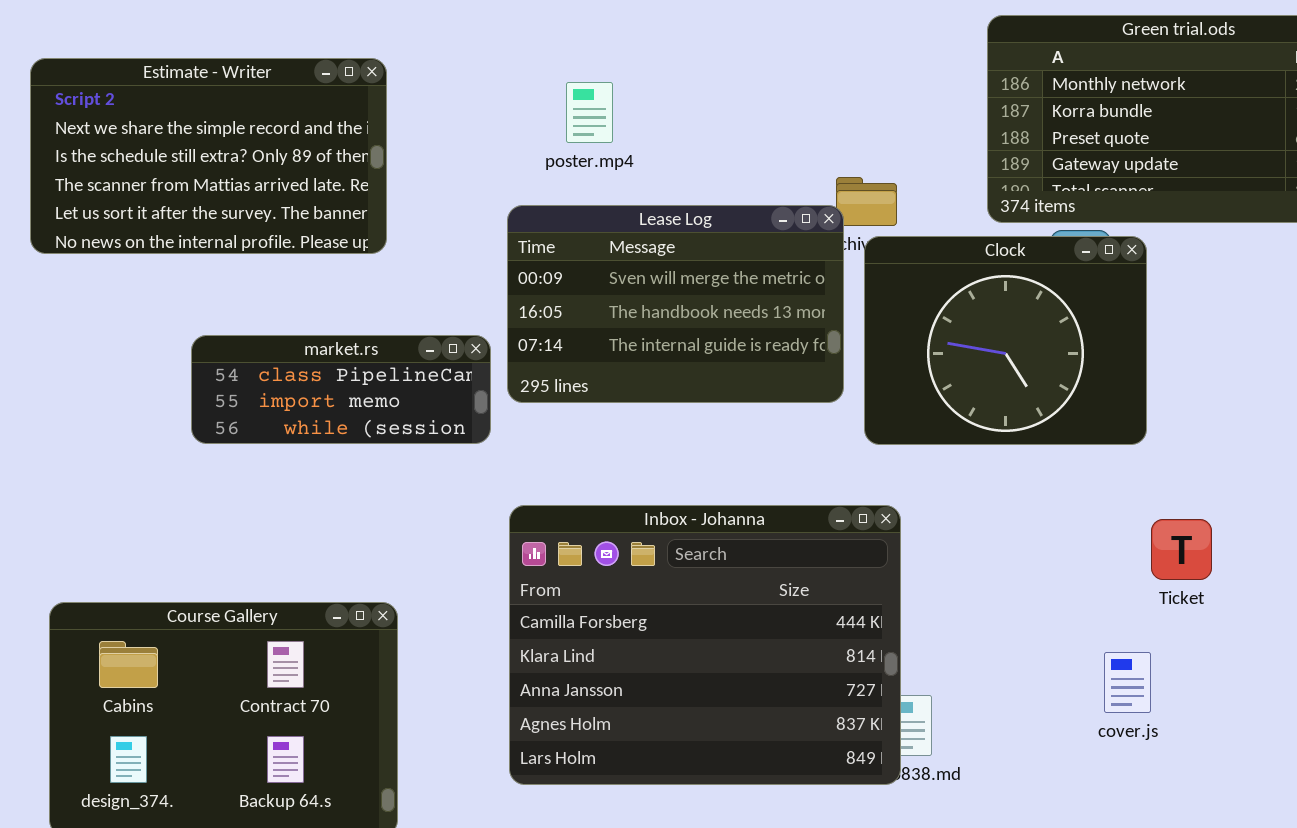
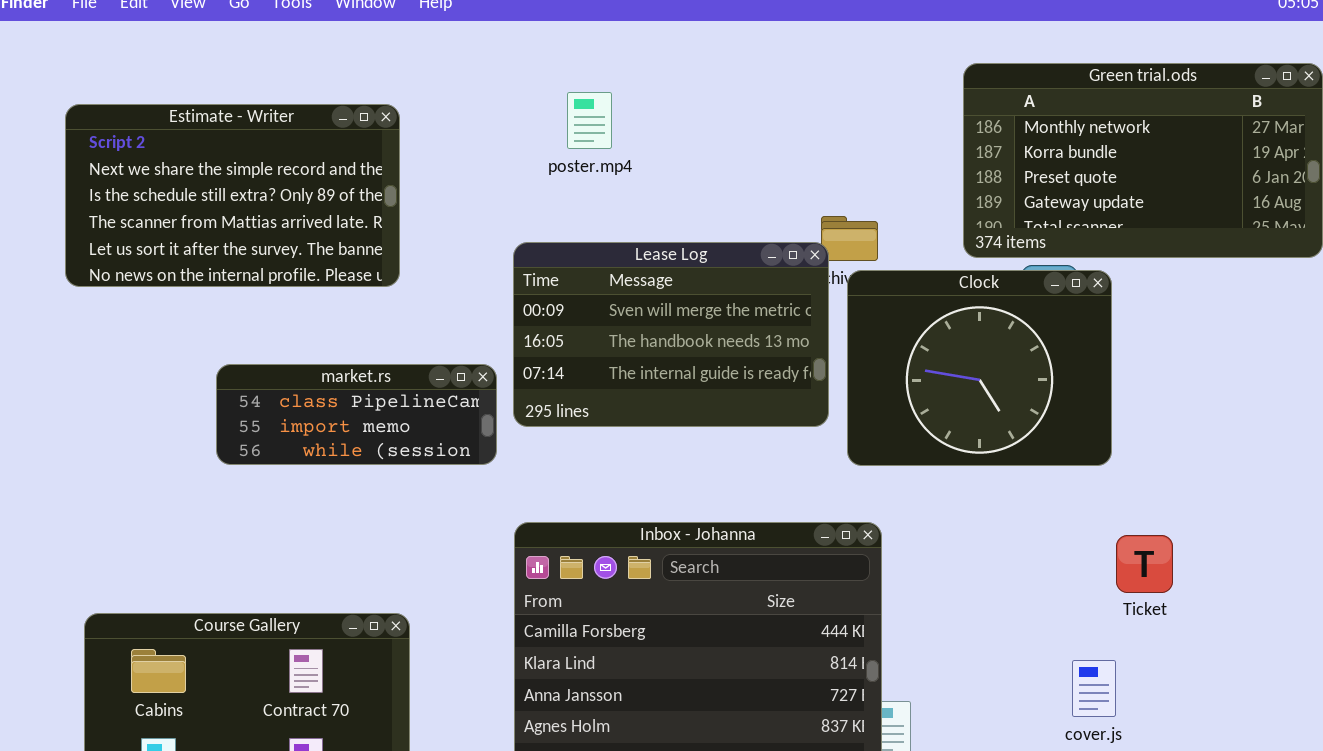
poster.mp4: [566,82,613,143] -> [567,92,612,149], moved

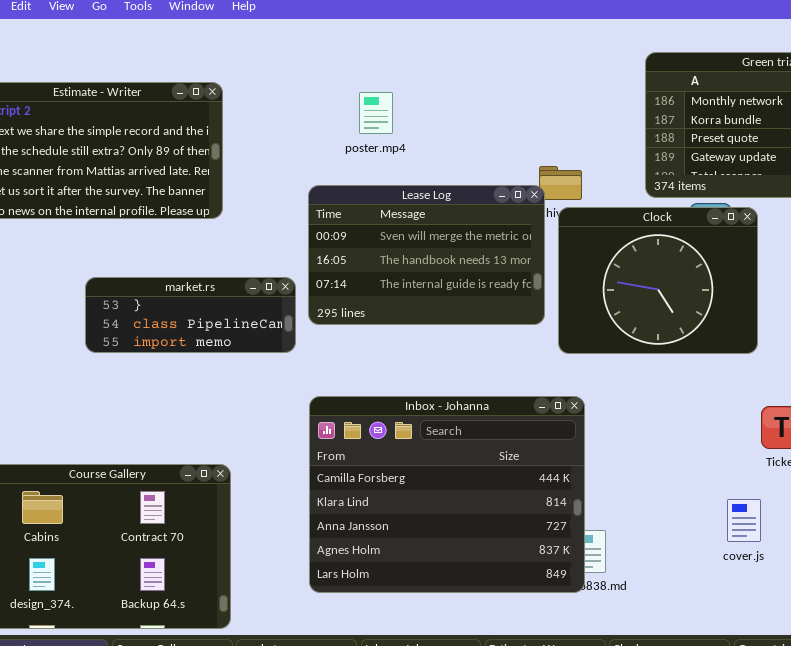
poster.mp4: [567,92,612,149] -> [359,92,393,134], moved
market.rs: [216,364,497,465] -> [85,277,296,353], scrolled up 1 row

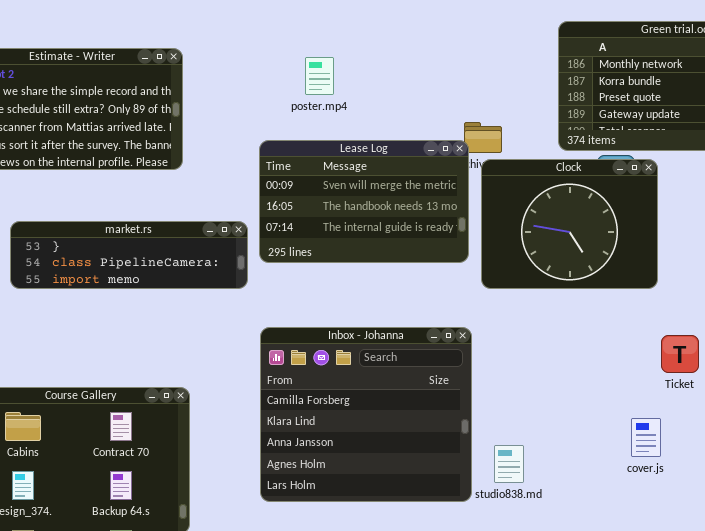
market.rs: [85,277,296,353] -> [10,221,248,289], resized
Inbox - Johanna: [309,396,585,593] -> [260,327,472,502], resized

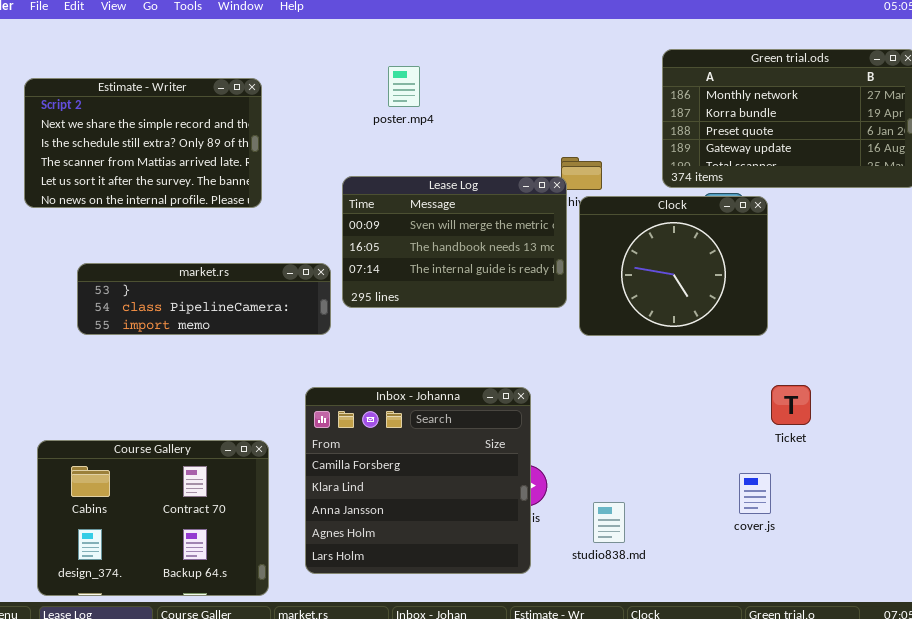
poster.mp4: [305,57,334,95] -> [388,66,420,107], moved
Inbox - Johanna: [260,327,472,502] -> [305,387,531,574], moved

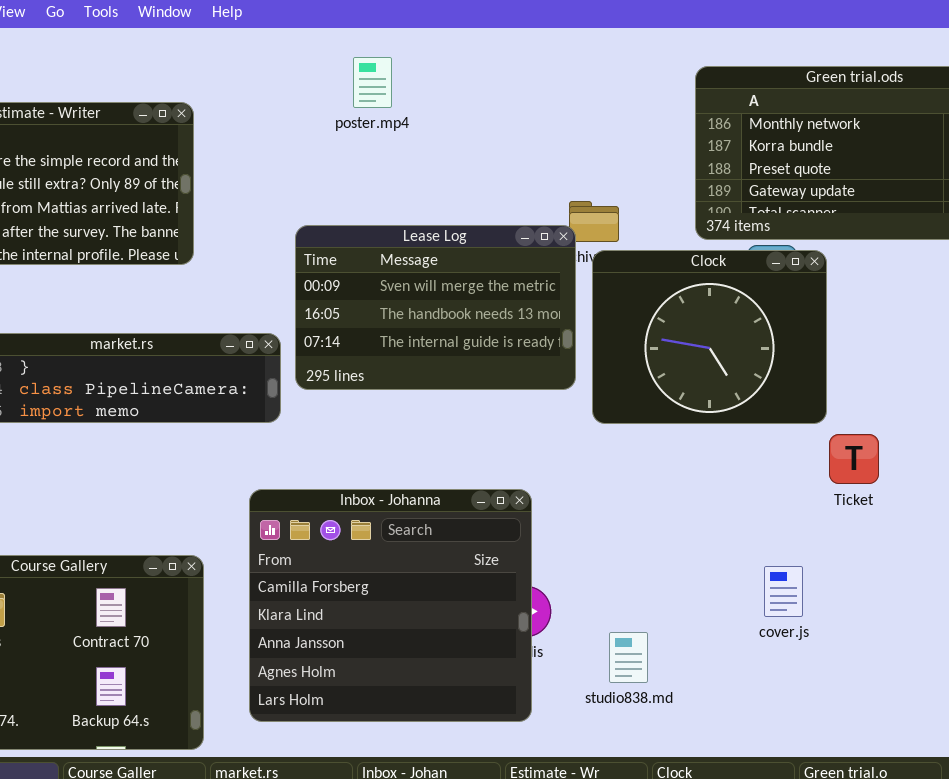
poster.mp4: [388,66,420,107] -> [353,57,392,108], moved
Ticket: [771,385,811,425] -> [829,434,879,484], moved
cover.js: [739,473,771,514] -> [764,566,803,617], moved

